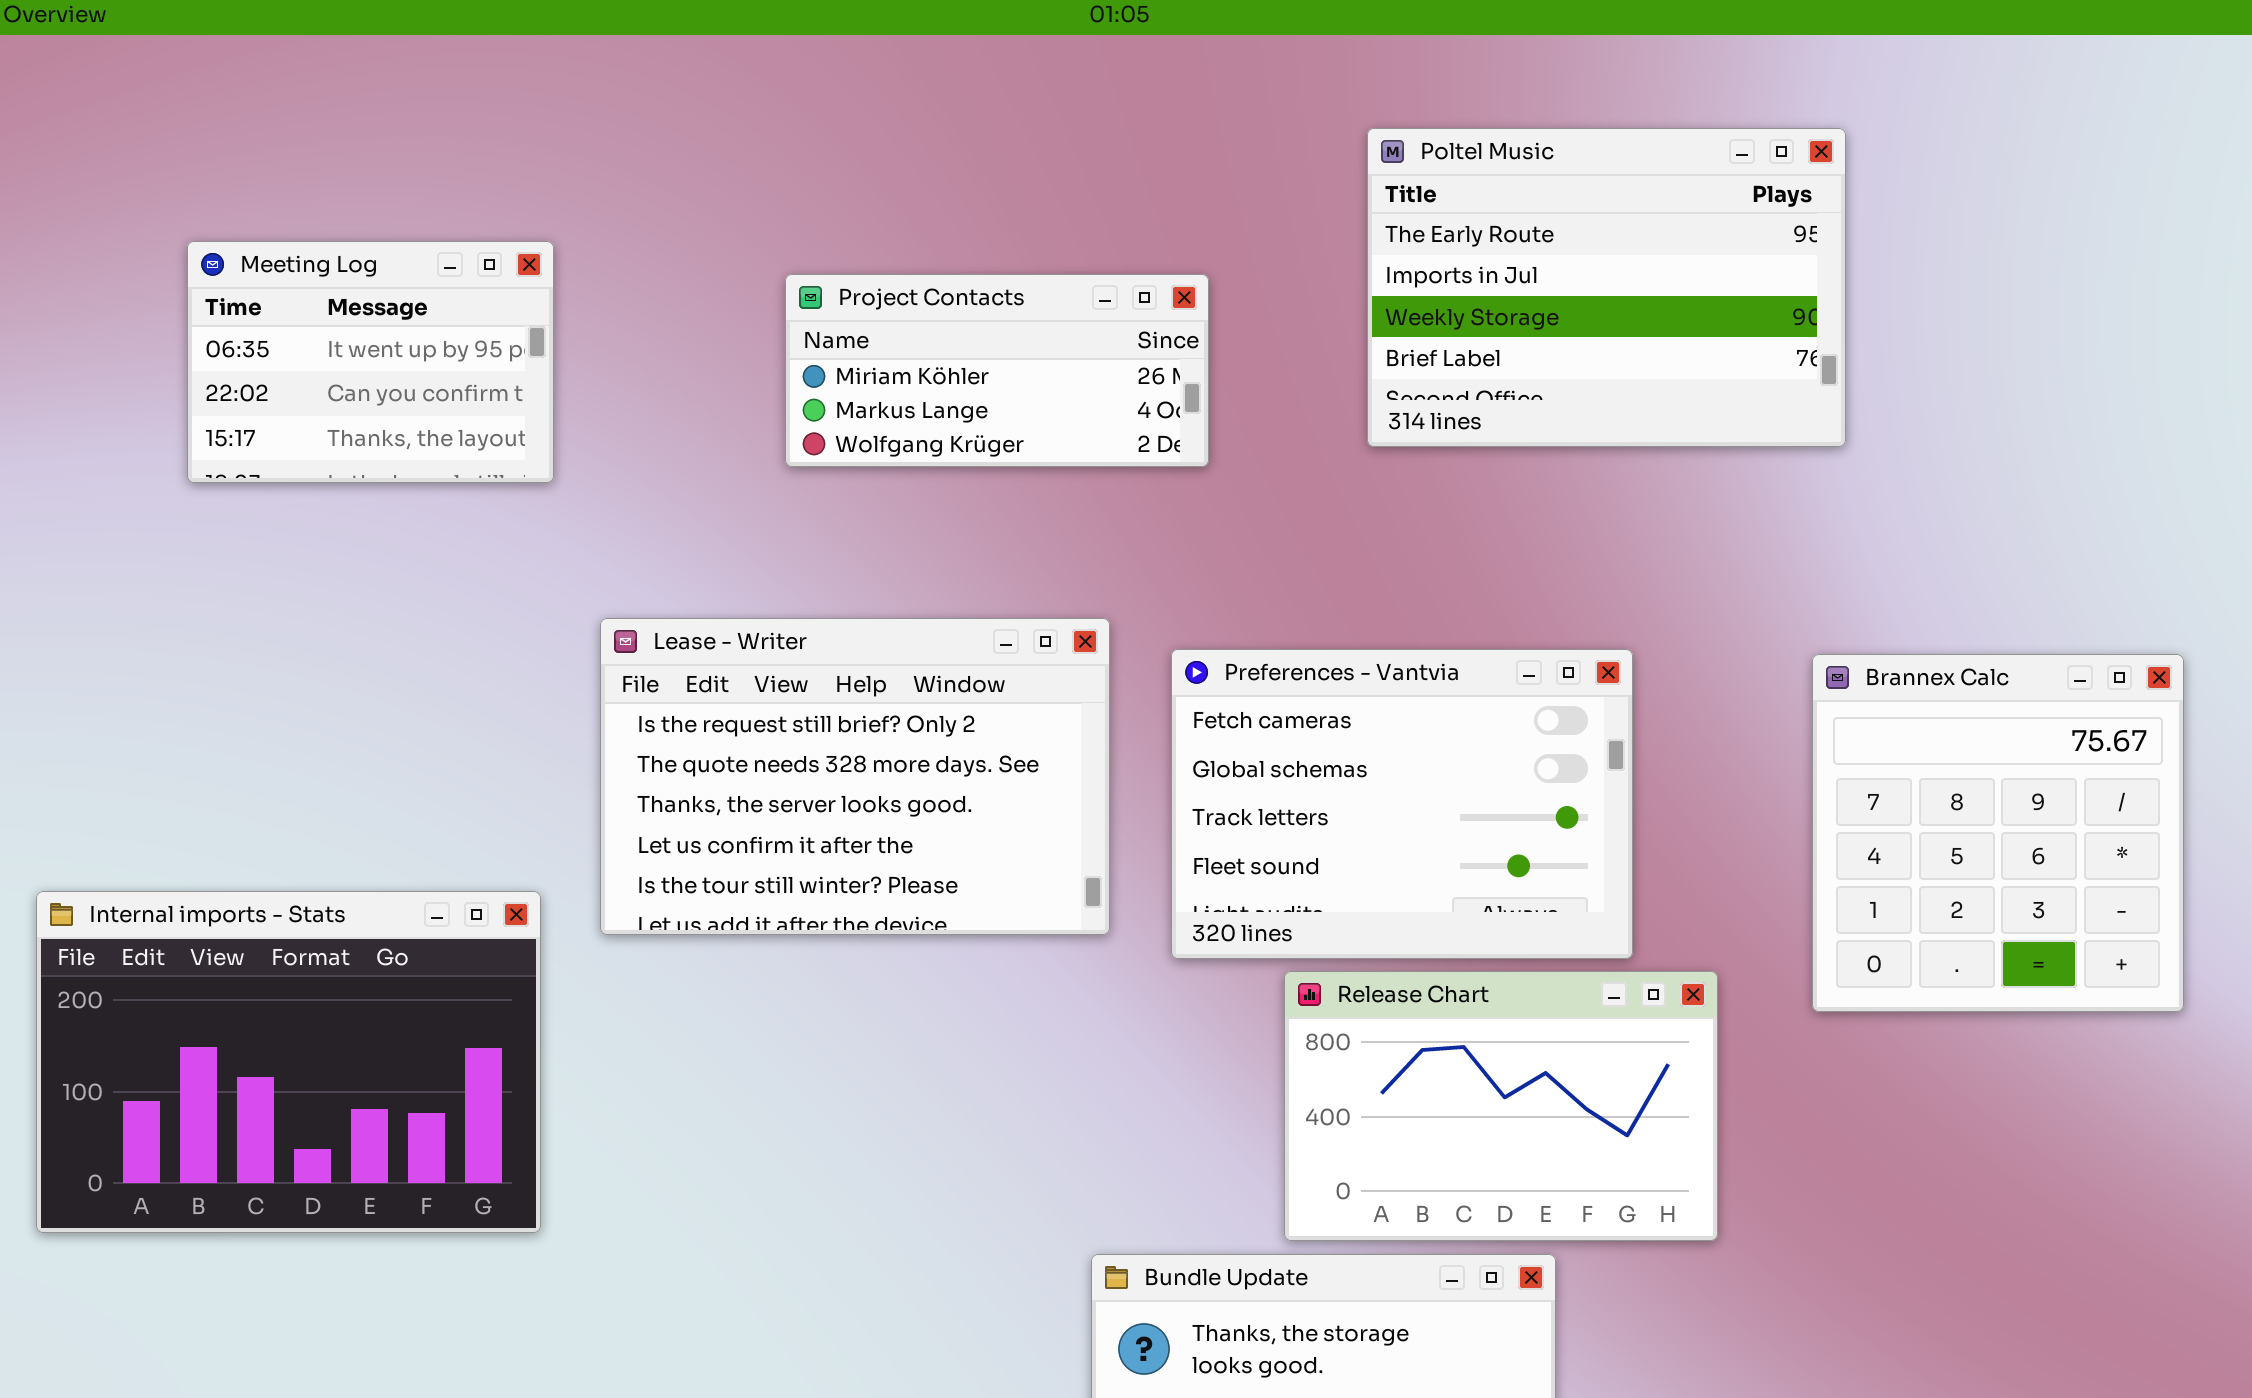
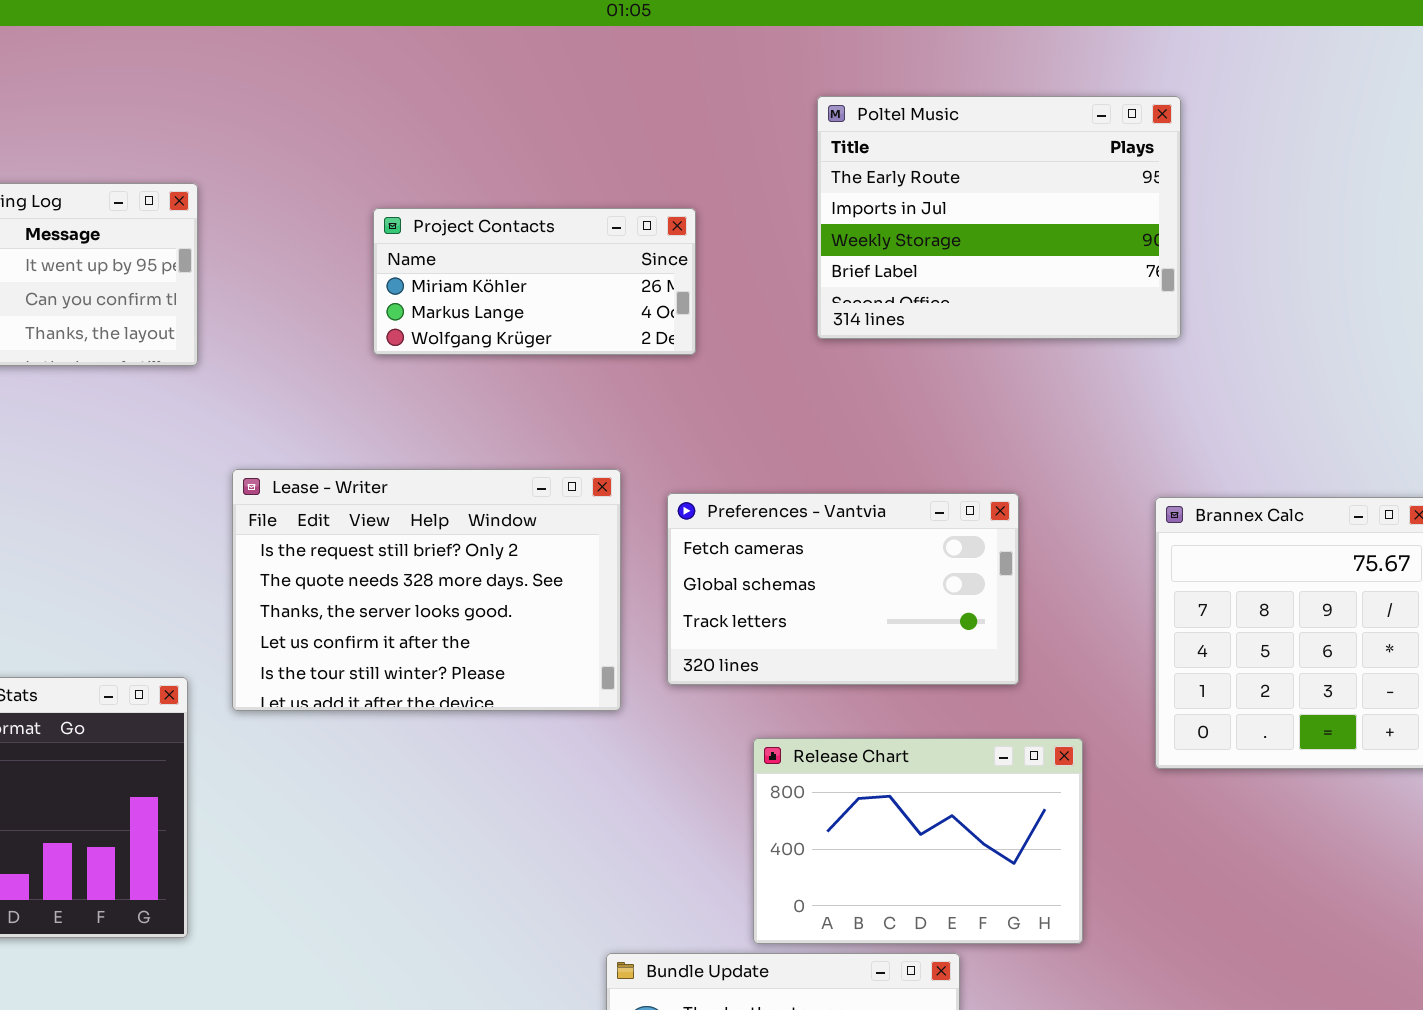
Preferences - Vantvia: [1171,649,1633,959] -> [667,493,1019,685], resized

